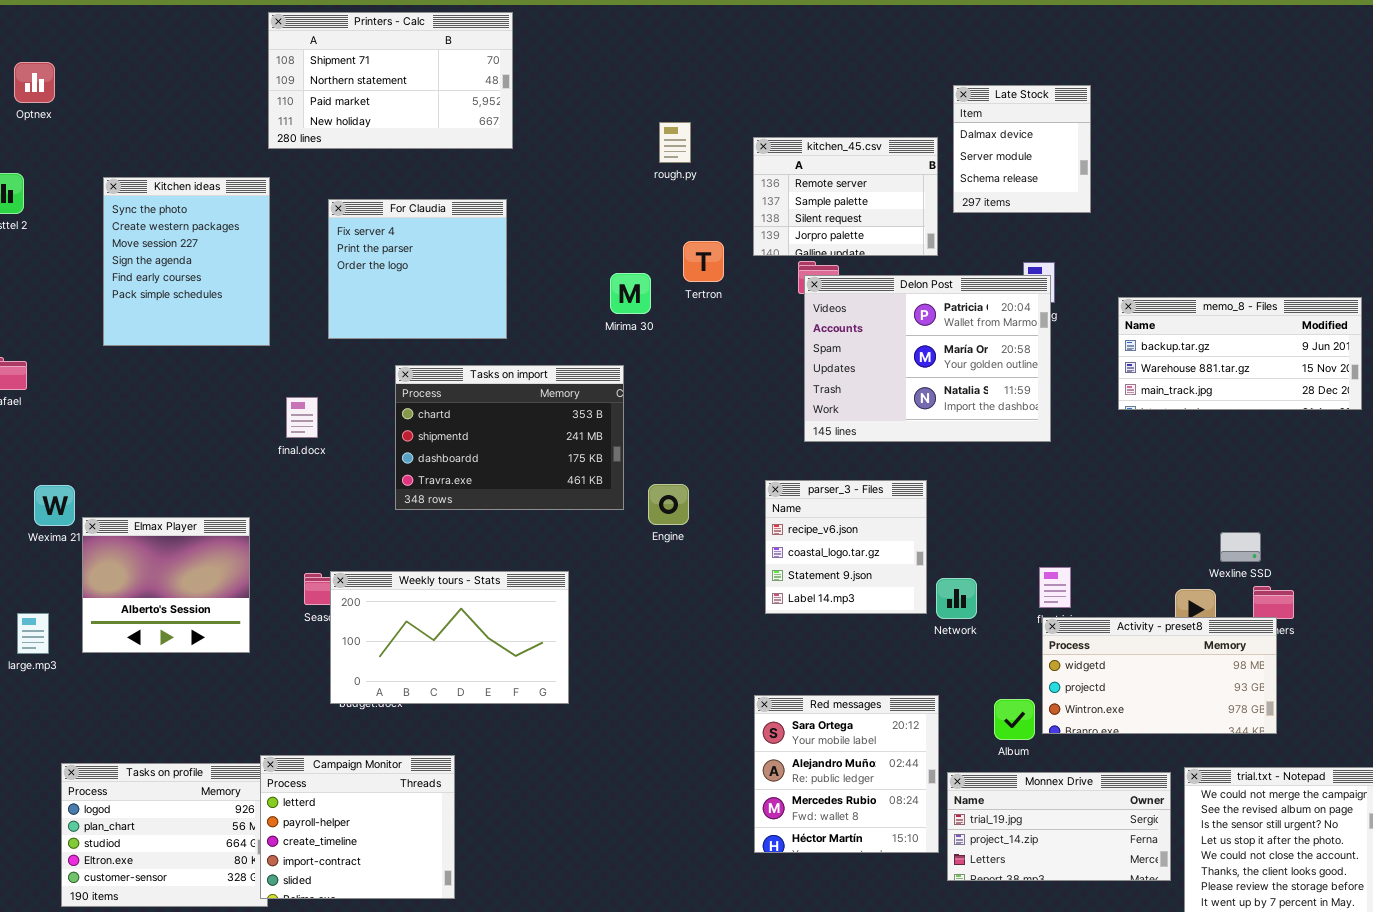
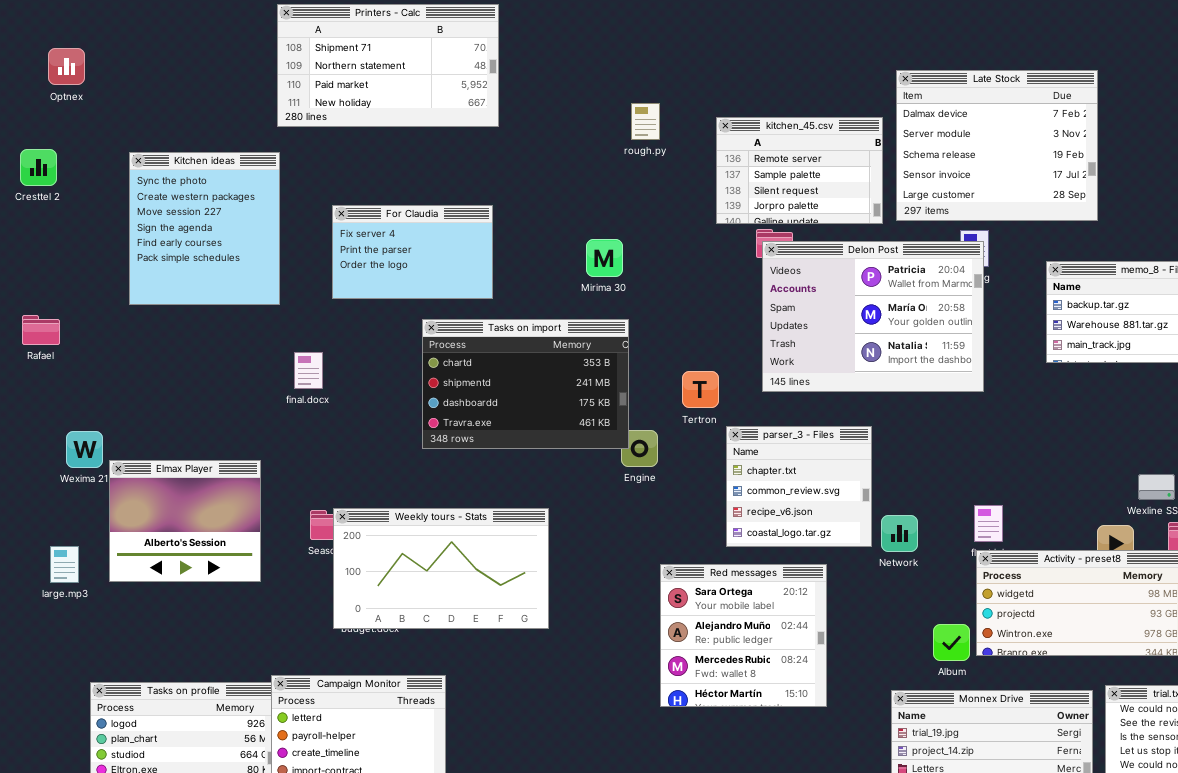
Late Stock: [953,85,1091,213] -> [896,70,1098,221], resized
For Claudia: [328,199,507,339] -> [332,205,493,299], resized
Tertron: [683,241,724,282] -> [682,371,719,408], moved
Tasks on import: [395,365,624,510] -> [422,319,629,449], moved
parser_3 - Files: [765,480,927,614] -> [726,426,872,547], scrolled up 2 rows
Red messages: [754,695,939,853] -> [660,564,827,707], moved

